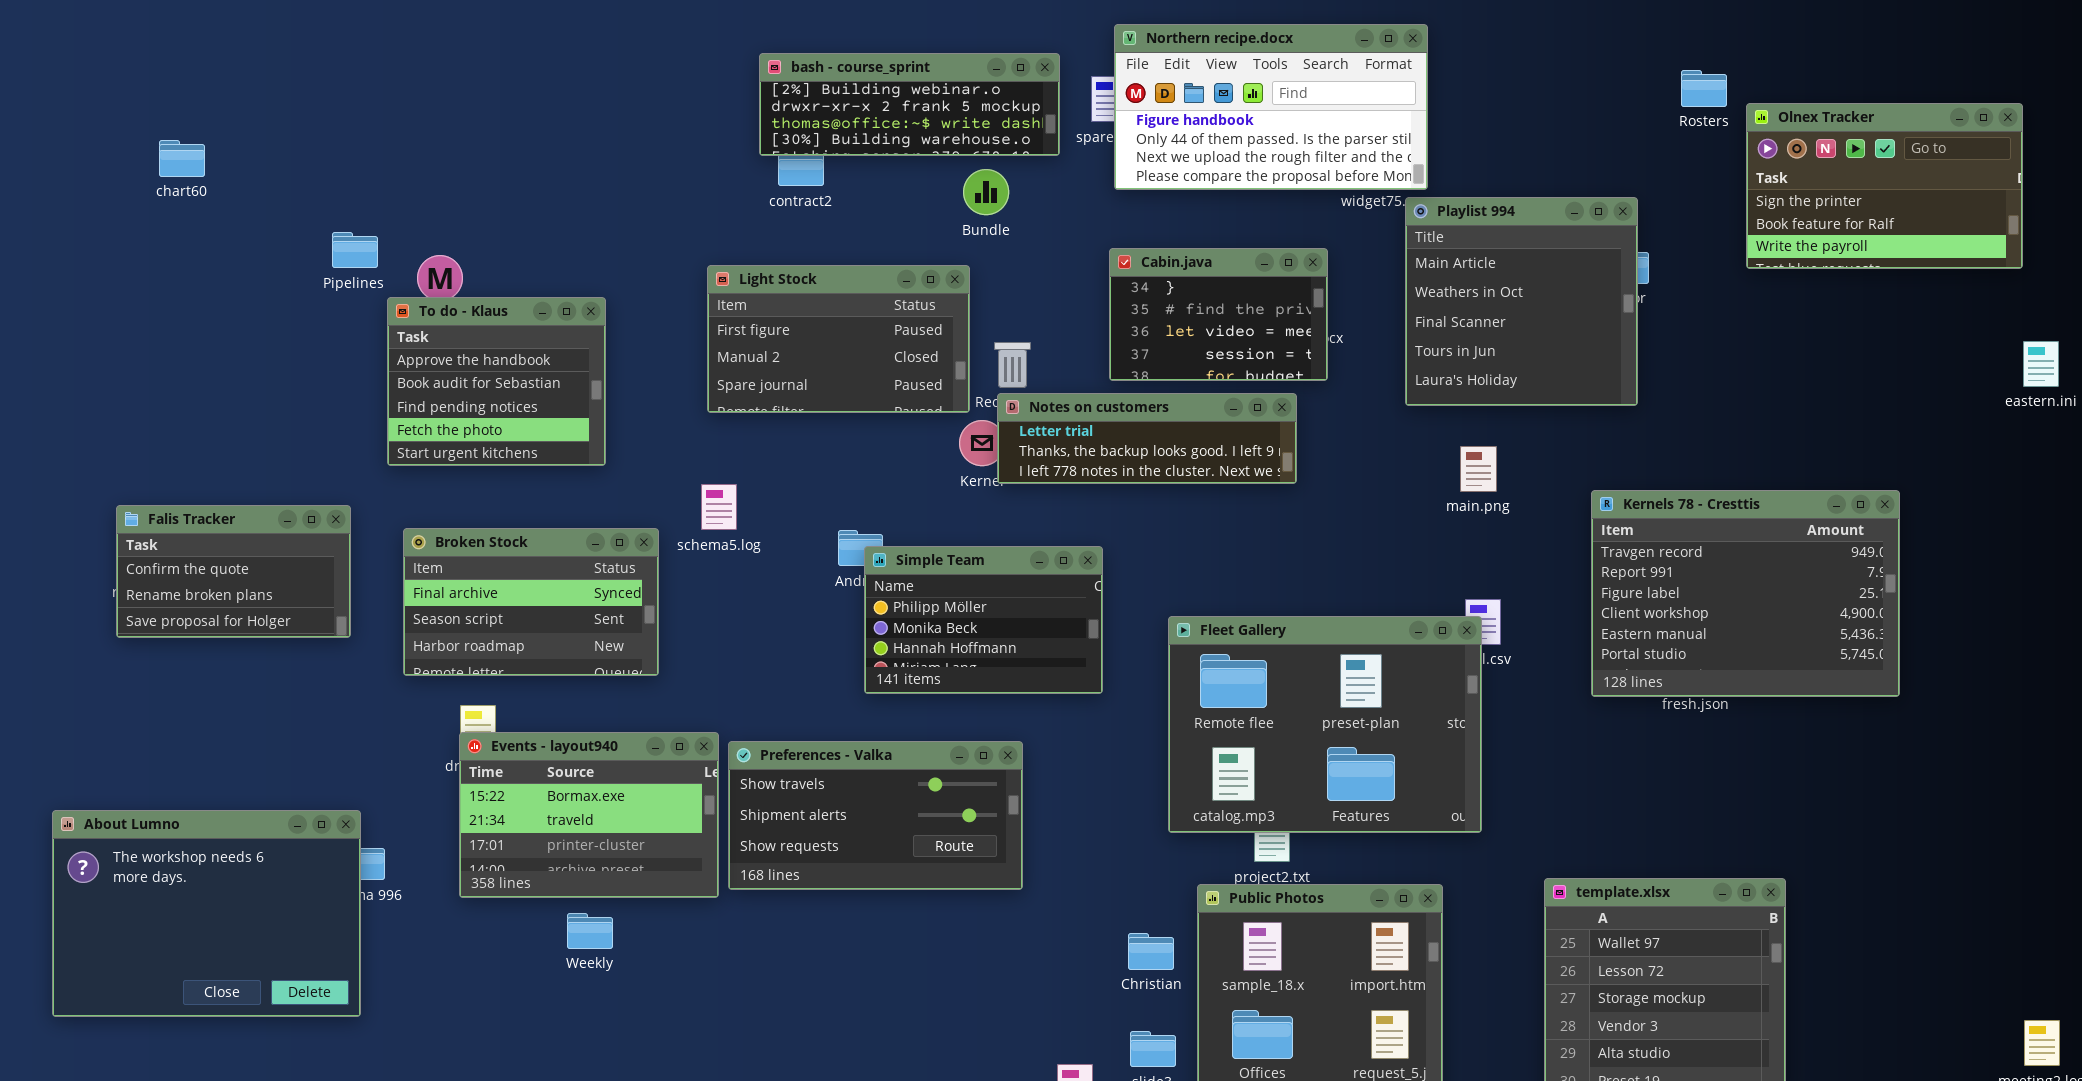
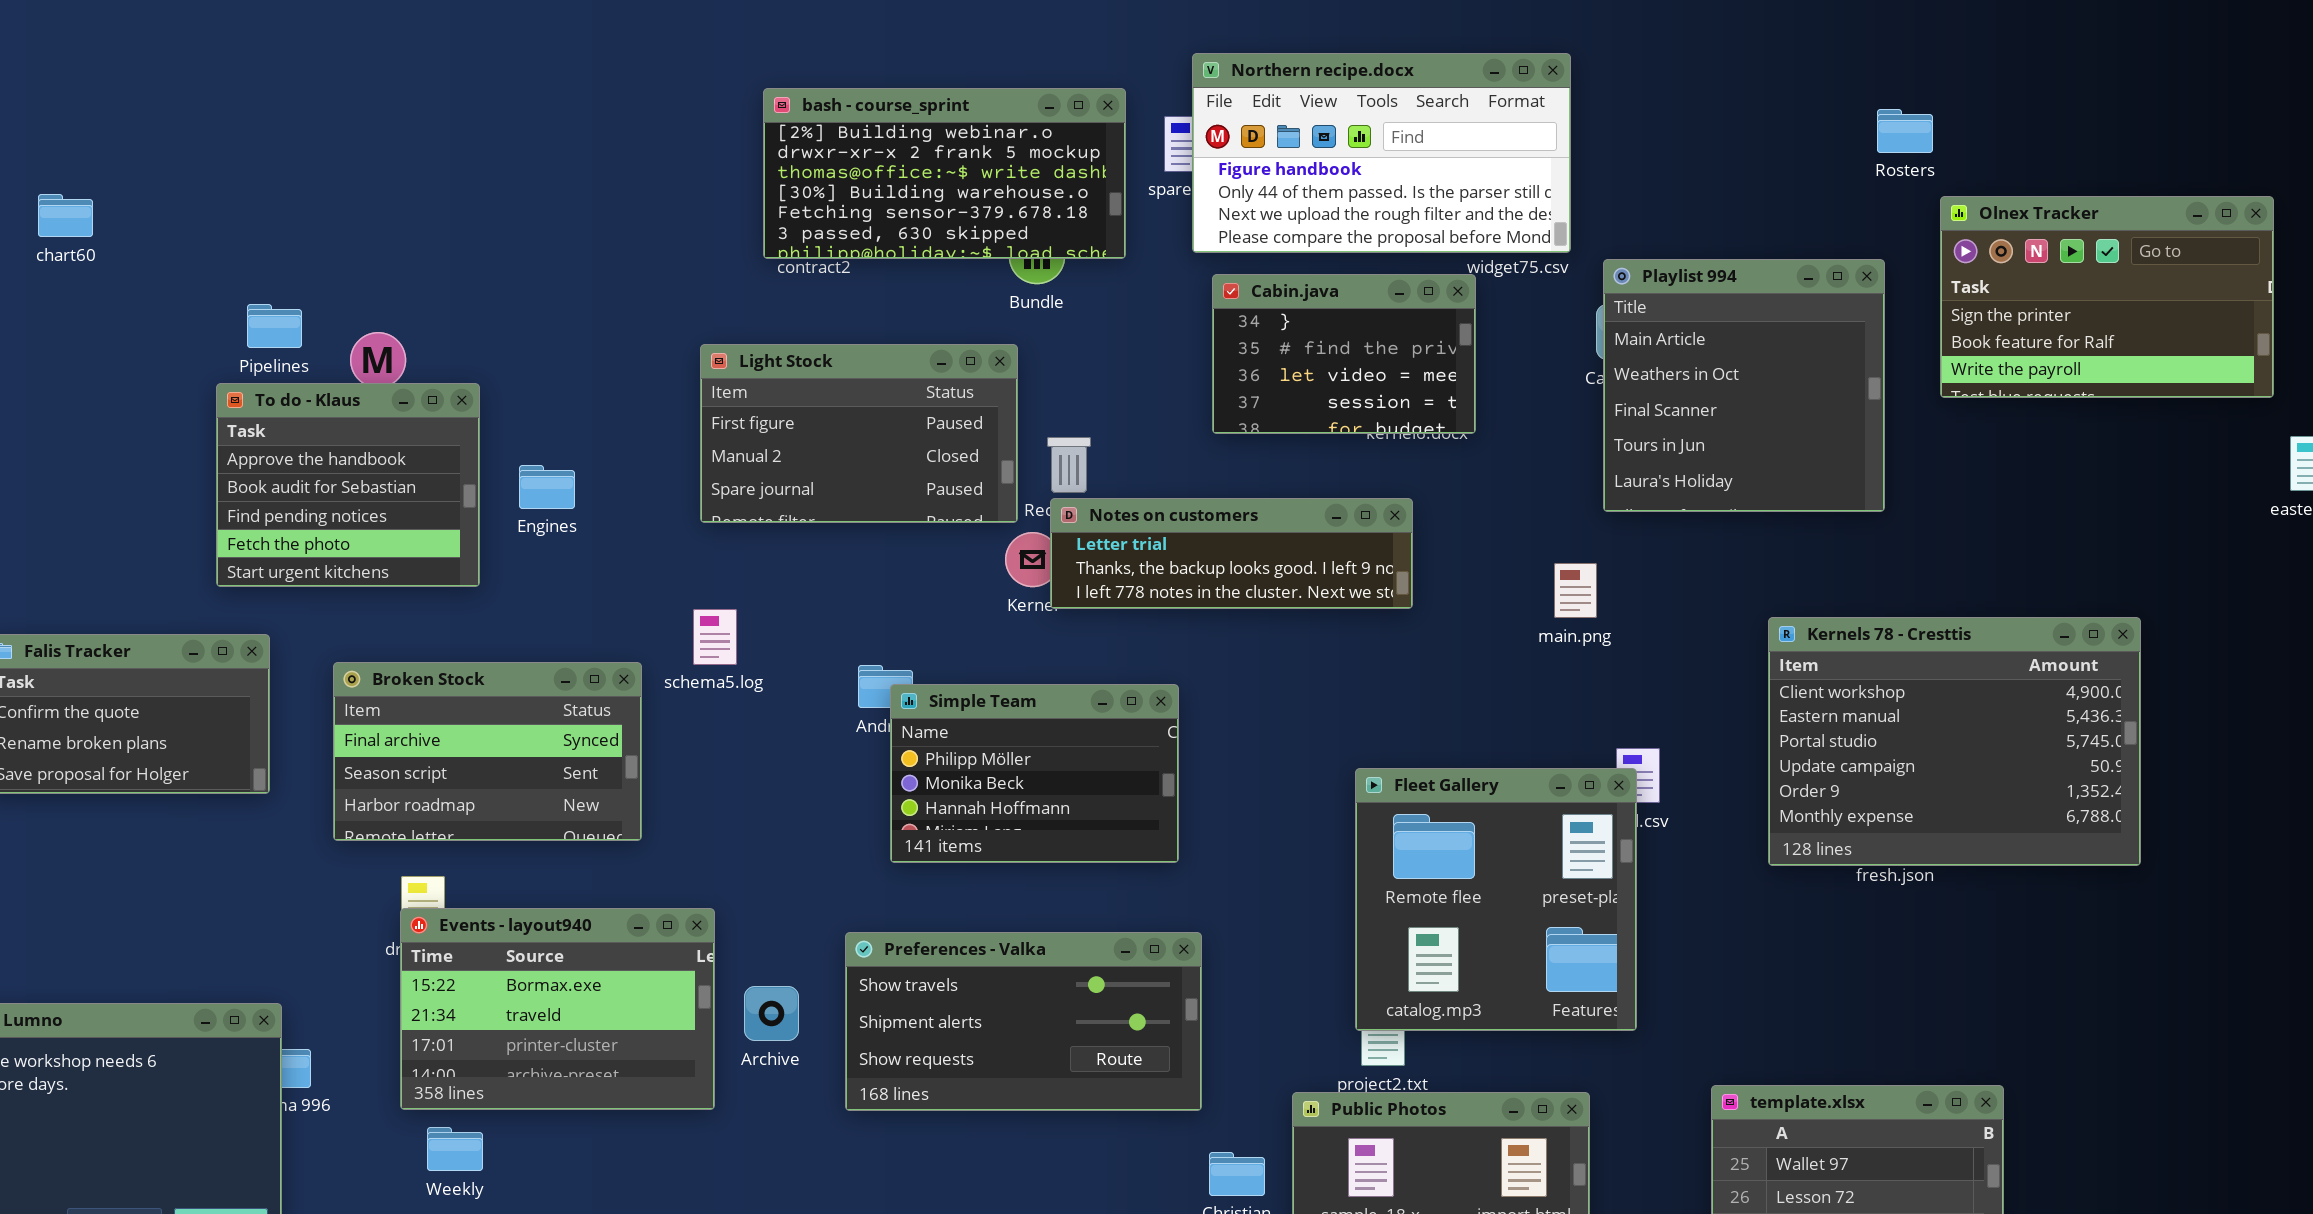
bash - course_sprint: [759,53,1060,156] -> [763,88,1126,259], resized
Olnex Tracker: [1746,103,2023,269] -> [1940,196,2274,398], moved
Playlist 994: [1405,197,1638,406] -> [1603,259,1885,512], moved
Cabin.java: [1109,248,1328,381] -> [1212,274,1476,434], moved
To do - Klaus: [387,297,606,466] -> [216,383,480,587], moved
main.png: [1460,446,1497,492] -> [1554,563,1597,618], moved
Kernels 78 - Cresttis: [1591,490,1900,697] -> [1768,617,2141,866], scrolled down 3 rows
Fleet Gallery: [1168,616,1482,833] -> [1355,768,1637,1031], resized
Preferences - Valka: [728,741,1023,890] -> [845,932,1202,1111], moved
Weekly: [567,913,613,949] -> [427,1127,483,1171], moved

